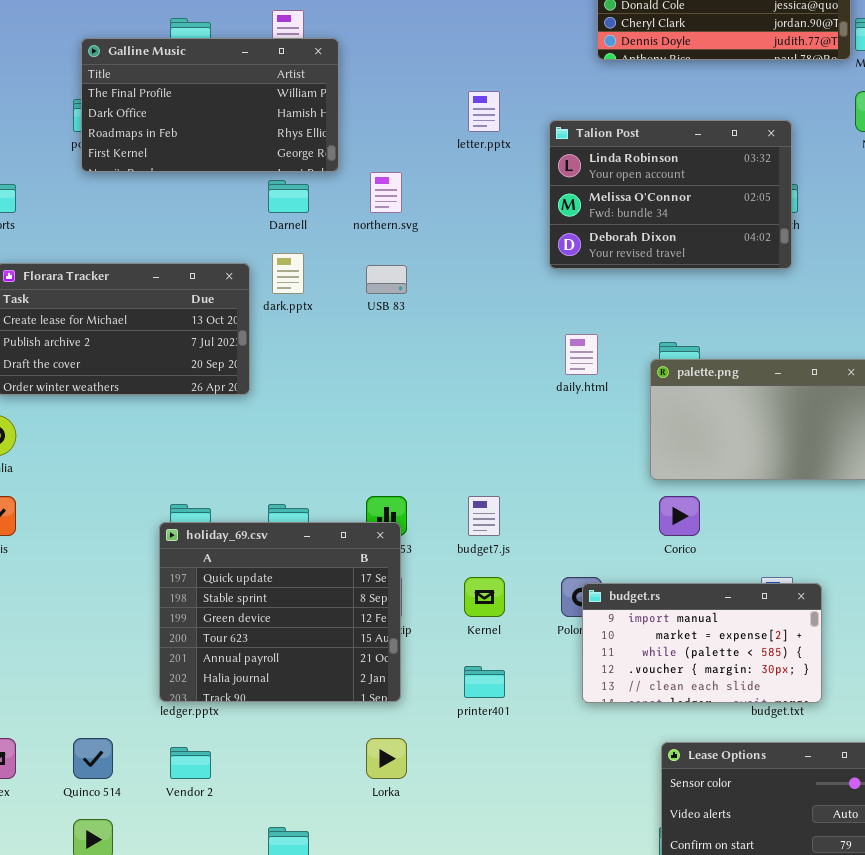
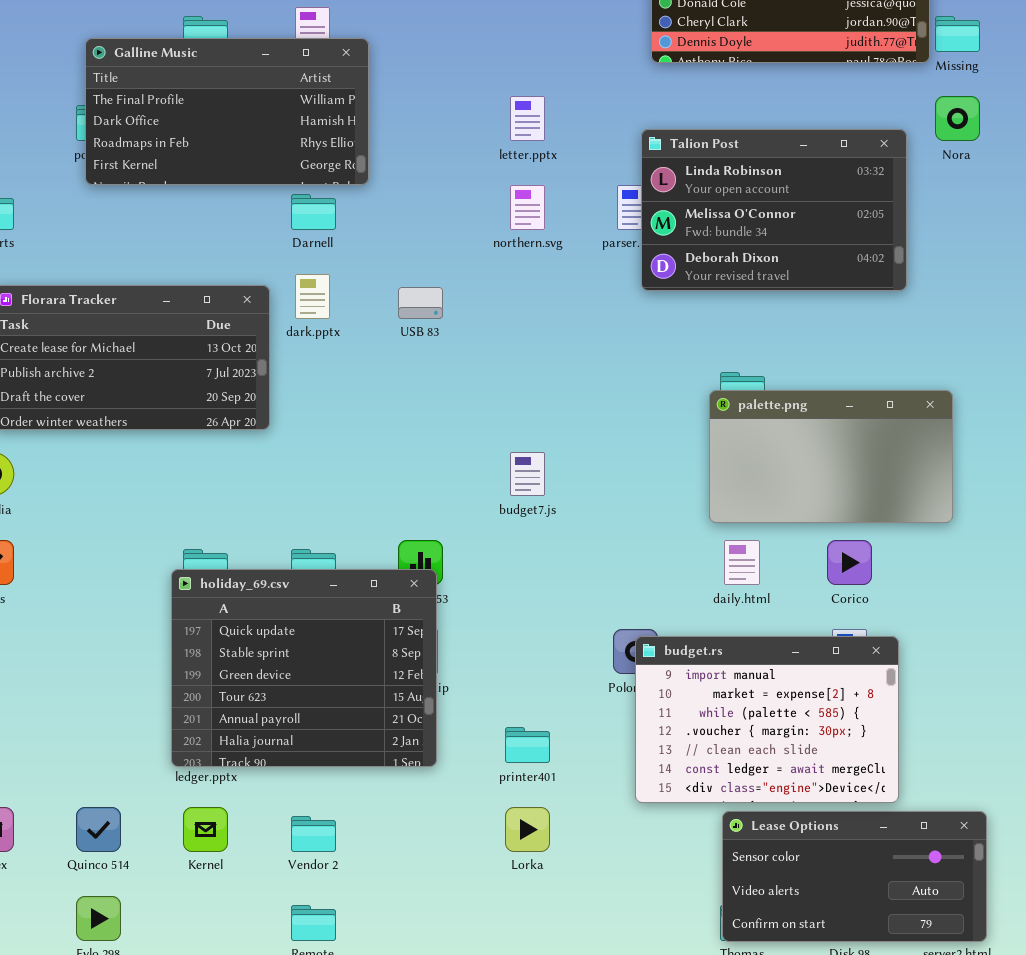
Talion Post: [549,120,792,269] -> [641,129,907,291], moved
northern.svg: [370,172,402,213] -> [510,185,545,230], moved
daily.html: [565,334,598,375] -> [724,540,760,585], moved
budget7.js: [468,496,500,536] -> [510,452,545,496], moved
Corico: [659,496,700,536] -> [827,540,872,585], moved
Kernel: [464,577,505,617] -> [183,807,228,852], moved
budget.rs: [582,583,822,703] -> [635,636,899,803], resized
Lorka: [366,738,407,779] -> [505,807,550,852], moved
Vendor 2: [170,747,211,779] -> [291,816,336,852], moved

